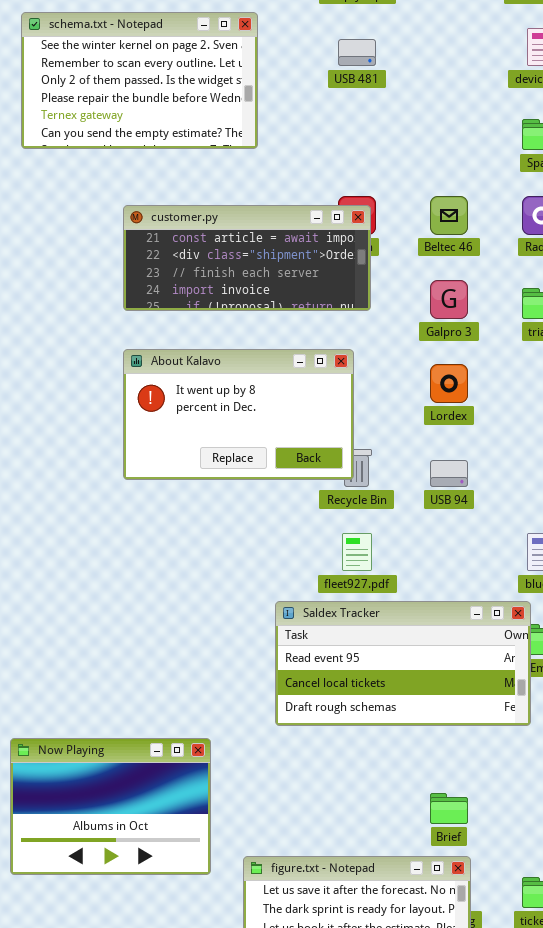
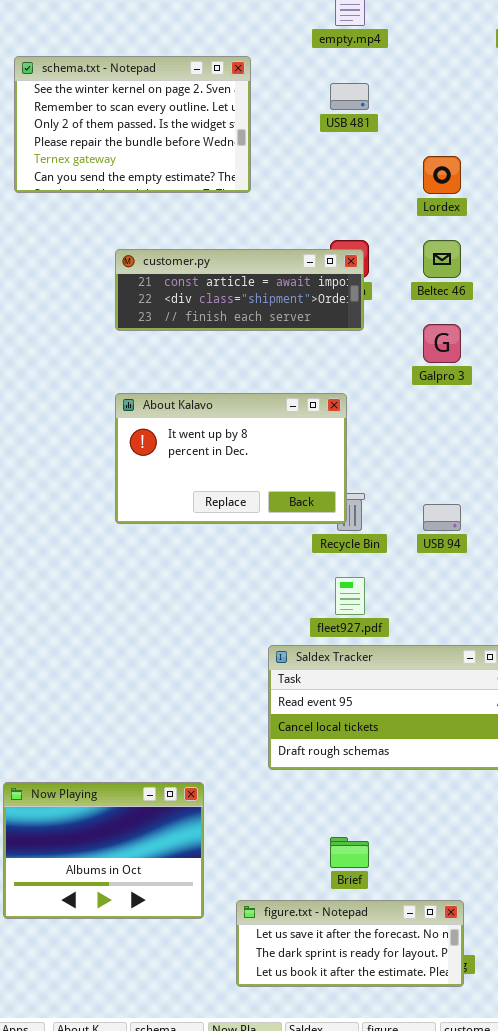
customer.py: [123,205,371,311] -> [115,249,364,331], resized
Lordex: [430,364,468,403] -> [423,156,461,194], moved
Brief: [430,793,468,824] -> [330,837,369,868], moved

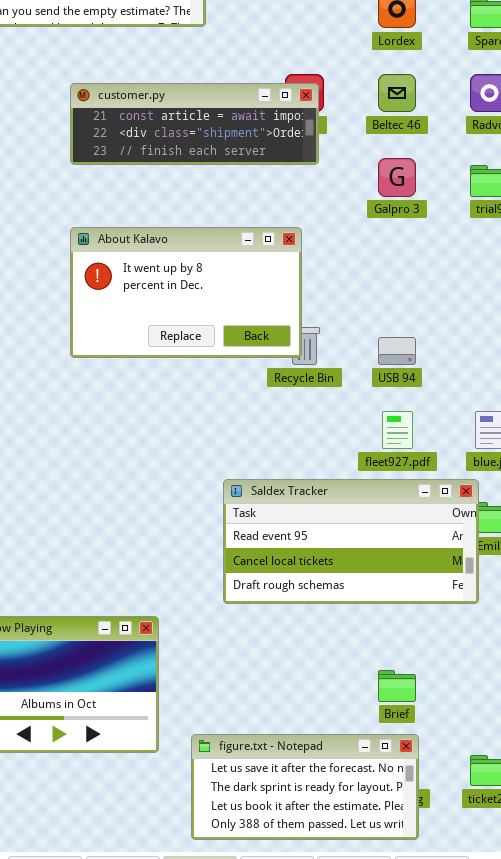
fleet927.pdf: [335,577,365,615] -> [382,411,413,449], moved
Brief: [330,837,369,868] -> [378,670,416,702], moved
figure.txt - Notepad: [236,900,464,987] -> [191,734,419,840], resized

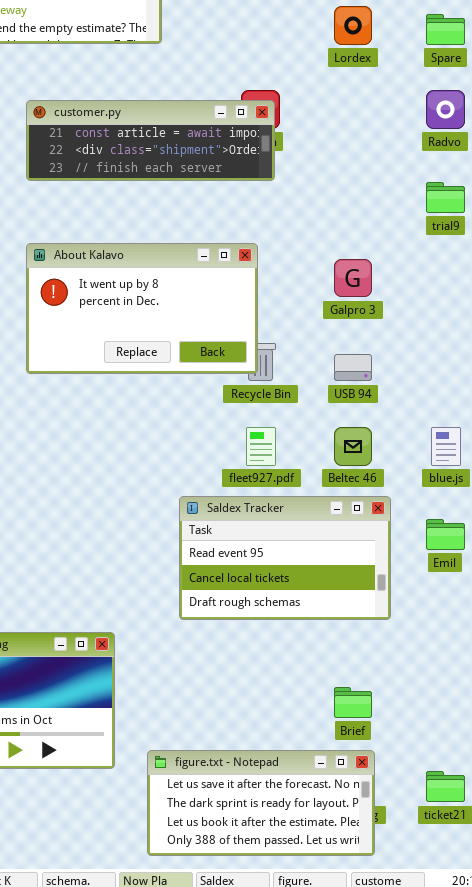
Beltec 46: [378,74,416,112] -> [334,427,372,466], moved
Galpro 3: [378,158,416,197] -> [334,259,372,297], moved
fleet927.pdf: [382,411,413,449] -> [246,427,276,466], moved
Saldex Tracker: [223,479,479,604] -> [179,496,391,620], resized

